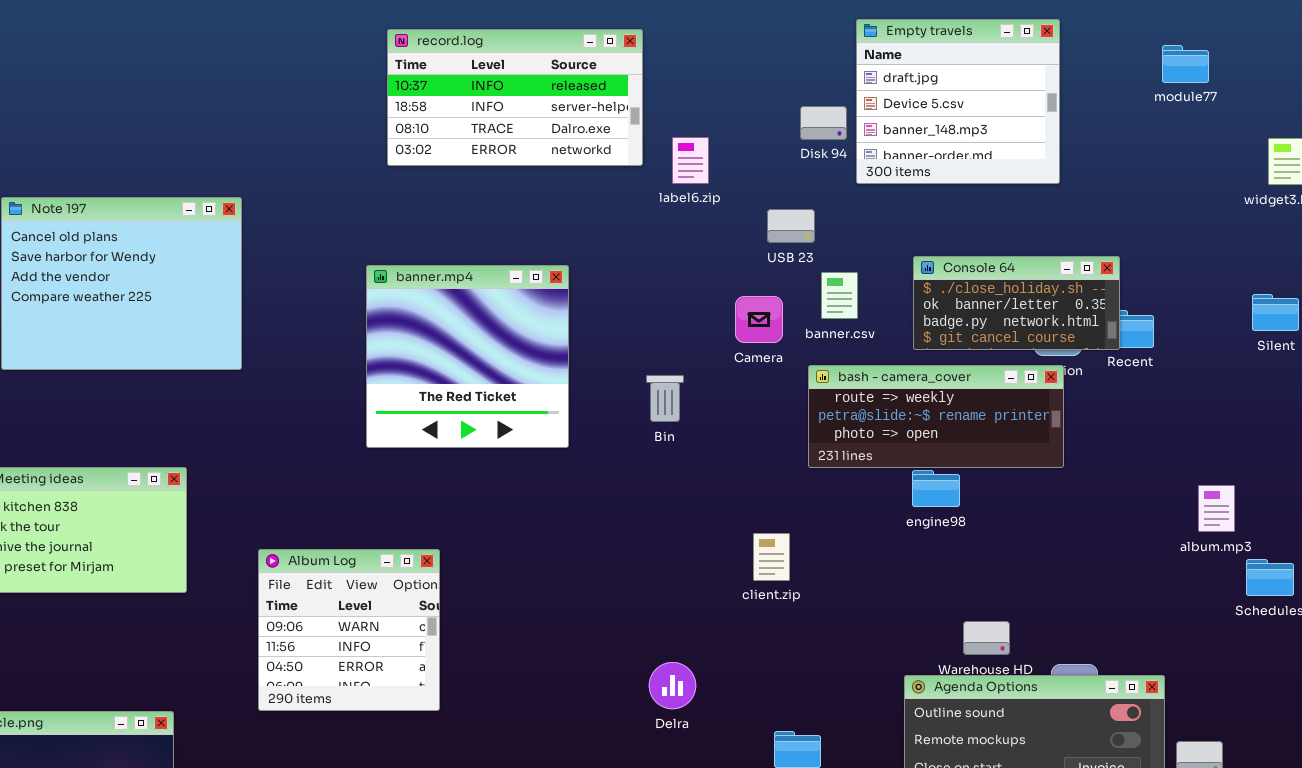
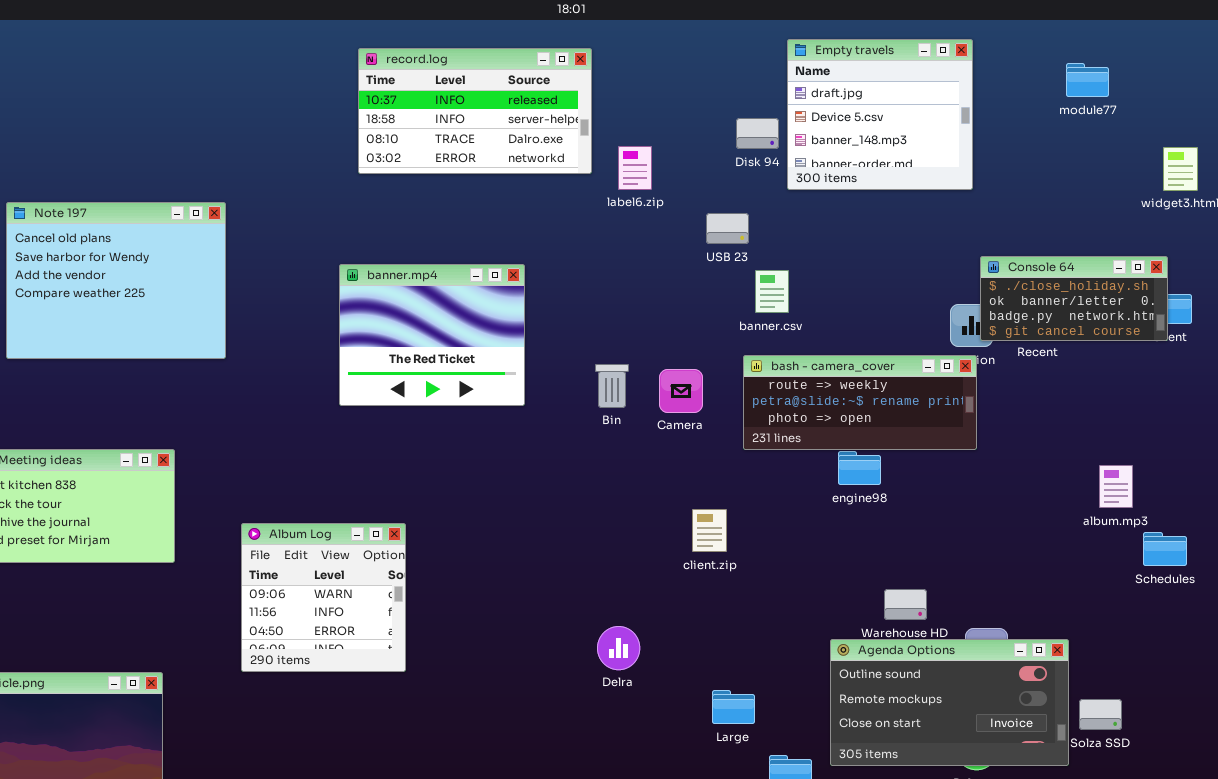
Console 64: [913,256,1120,350] -> [980,256,1168,341], moved
banner.mp4: [366,265,569,448] -> [339,264,525,406], resized
Camera: [735,296,783,343] -> [659,369,703,413], moved

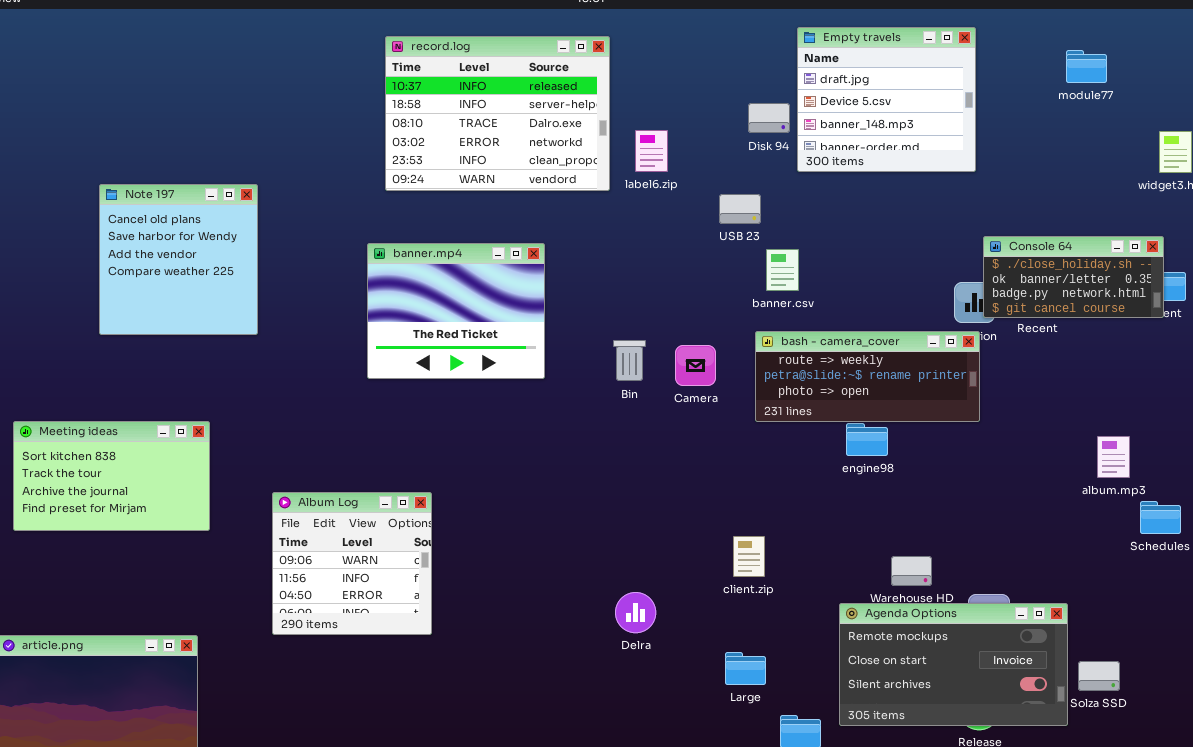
record.log: [358,48,592,174] -> [385,36,610,191], resized
Note 197: [6,202,226,359] -> [99,184,258,335], resized
client.zip: [692,509,727,552] -> [733,536,765,577], moved
Agenda Options: [830,639,1069,766] -> [839,603,1068,726], scrolled down 1 row

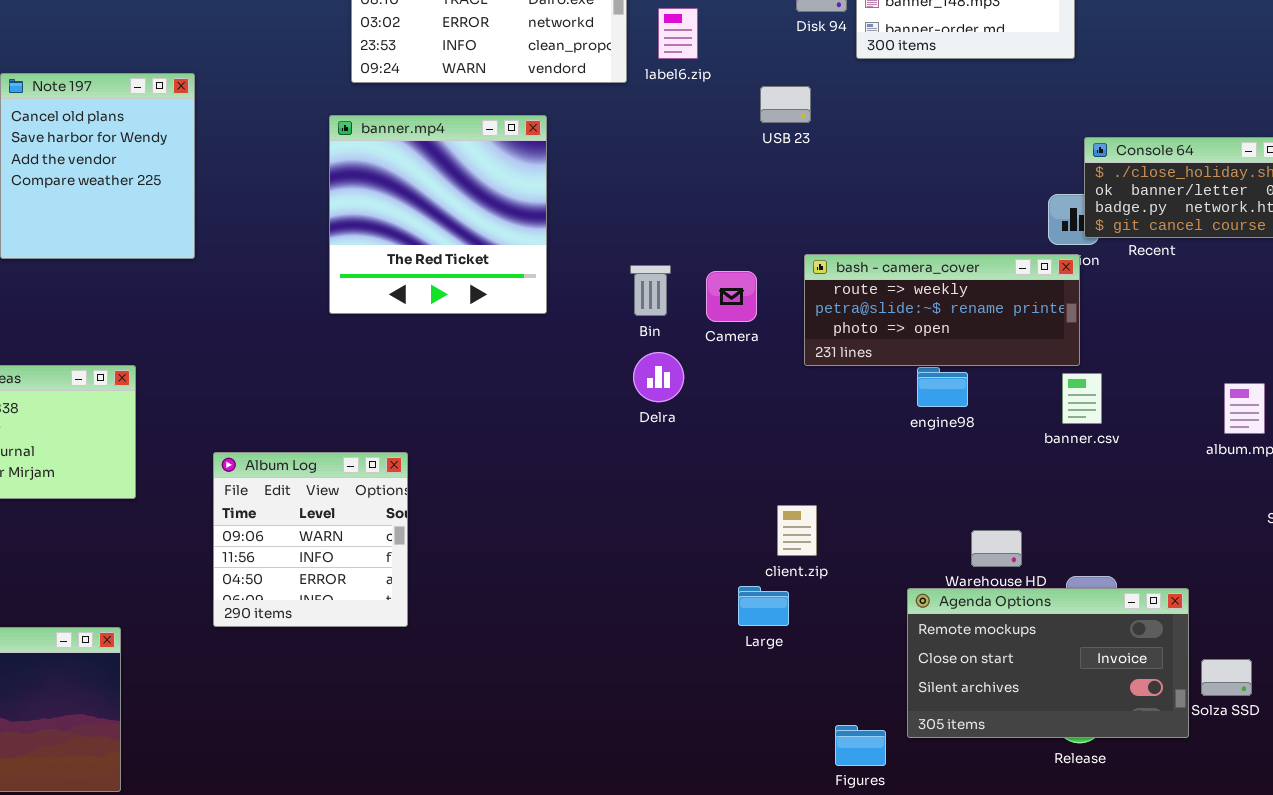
banner.mp4: [367,243,545,379] -> [329,115,547,314], resized
banner.csv: [766,249,799,291] -> [1062,373,1102,424], moved
Delra: [615,592,656,633] -> [633,352,684,402], moved
Large: [725,652,766,685] -> [738,586,789,626], moved

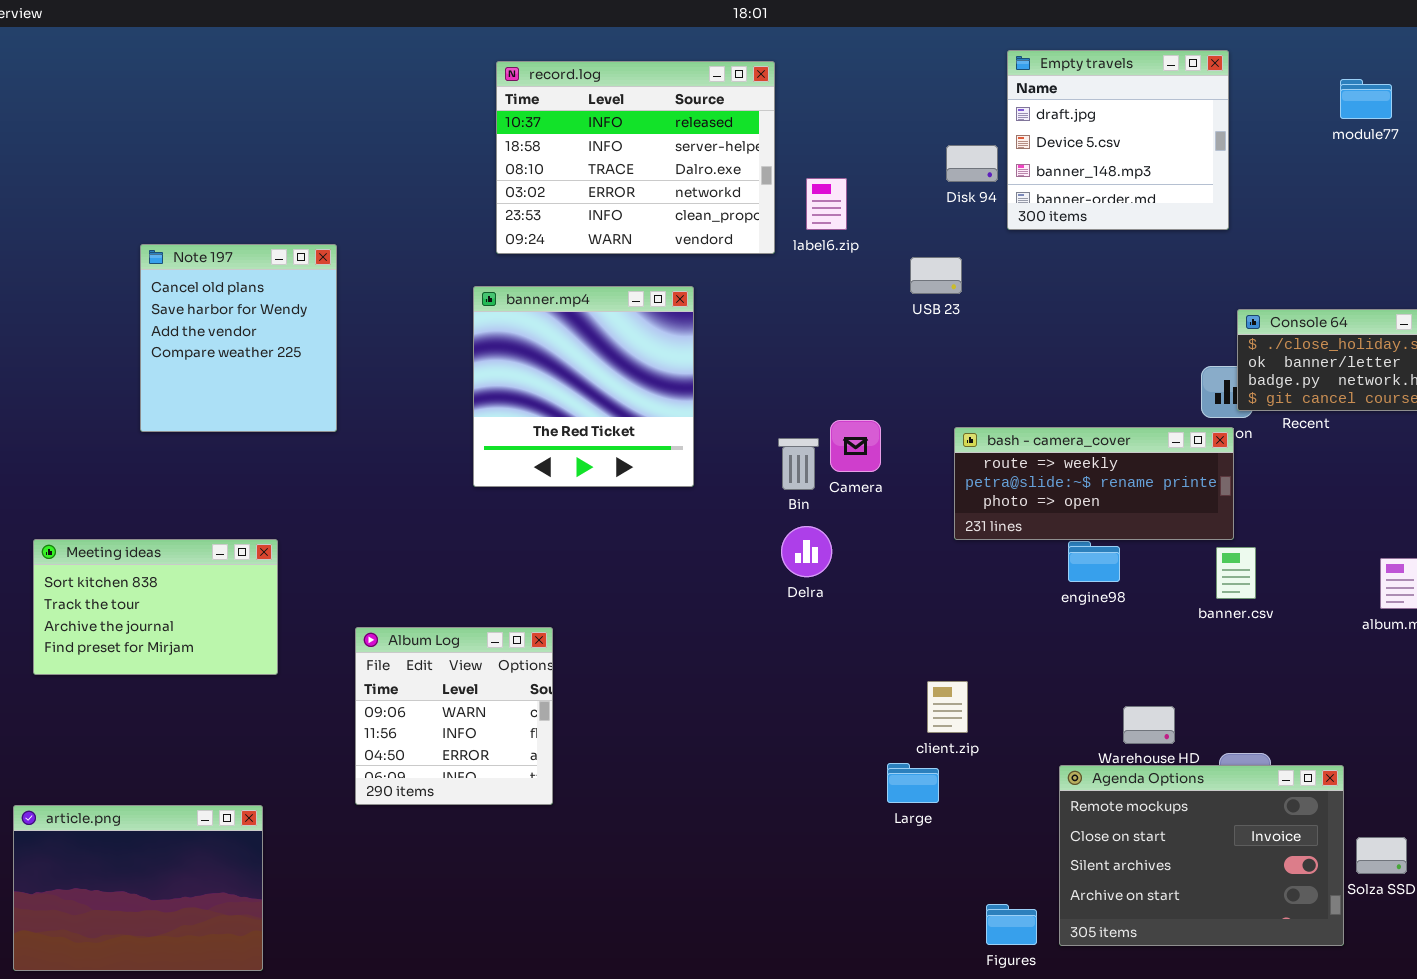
Camera: [706,271,757,322] -> [830,420,881,472], moved
Agenda Options: [907,588,1189,738] -> [1059,765,1344,946], resized

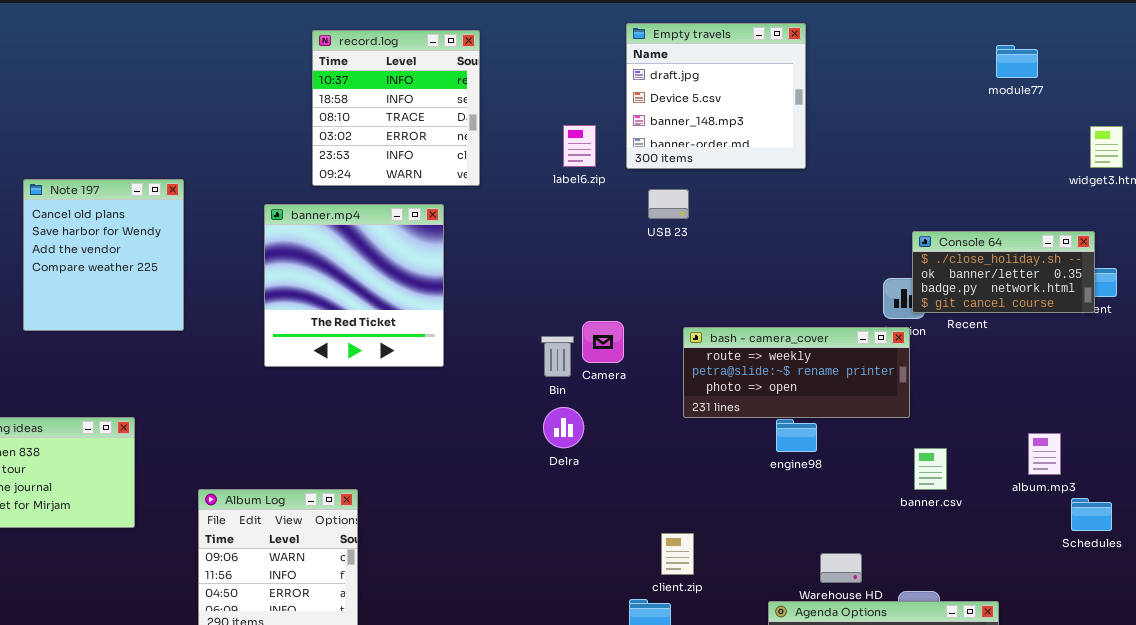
Empty travels: [1007,50,1229,230] -> [626,23,806,169], moved
record.log: [496,61,775,254] -> [312,30,480,186], resized
banner.mp4: [473,286,694,487] -> [264,204,444,367], moved
banner.csv: [1216,547,1256,599] -> [914,448,947,490], moved

